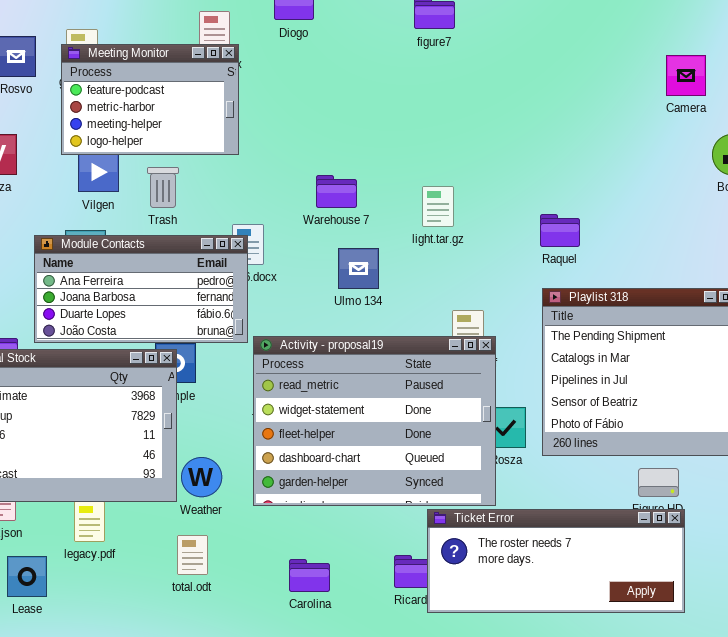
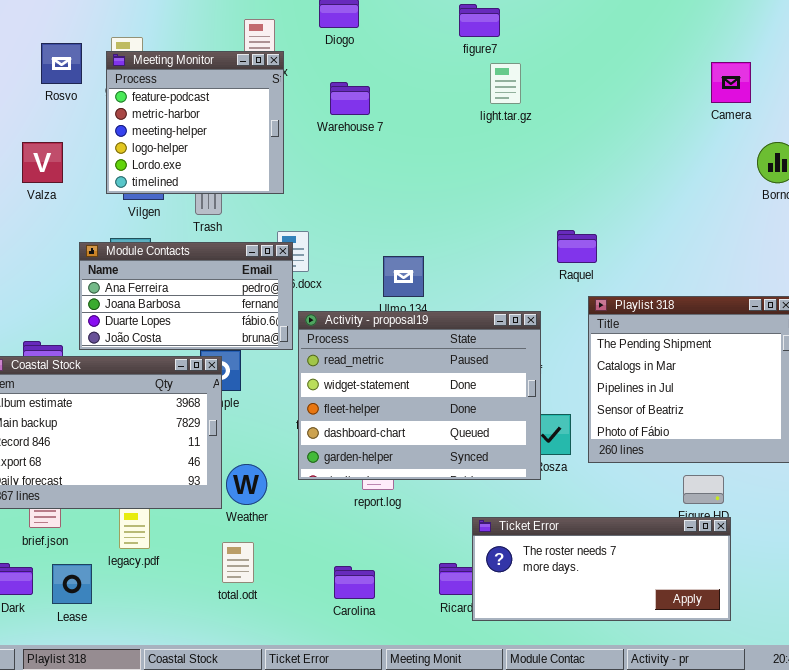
Meeting Monitor: [61,44,239,155] -> [106,51,284,194], resized
Warehouse 7: [316,175,357,208] -> [330,82,370,115], moved
light.tar.gz: [422,186,454,227] -> [490,63,521,104], moved
Raquel: [540,214,580,247] -> [557,230,597,263], moved
Activity - proposal19: [253,336,496,506] -> [298,311,541,480], moved

